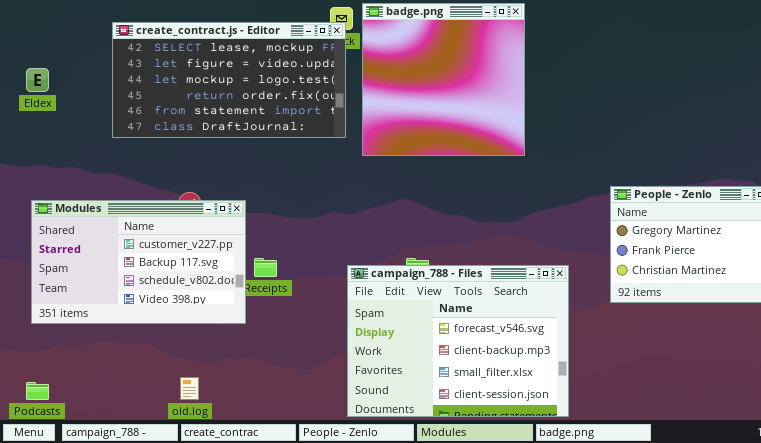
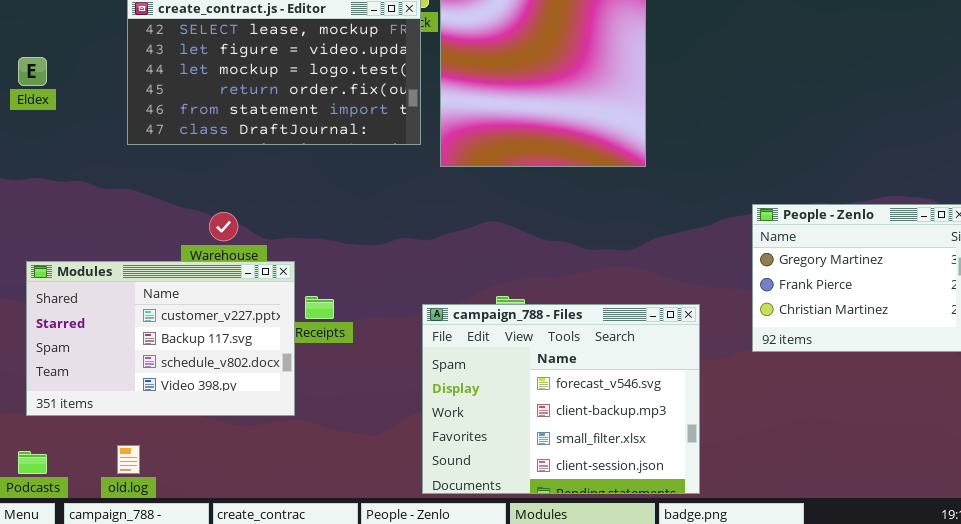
Modules: [31,200,246,324] -> [26,261,295,416], moved
old.log: [180,377,199,400] -> [117,445,140,474], moved

